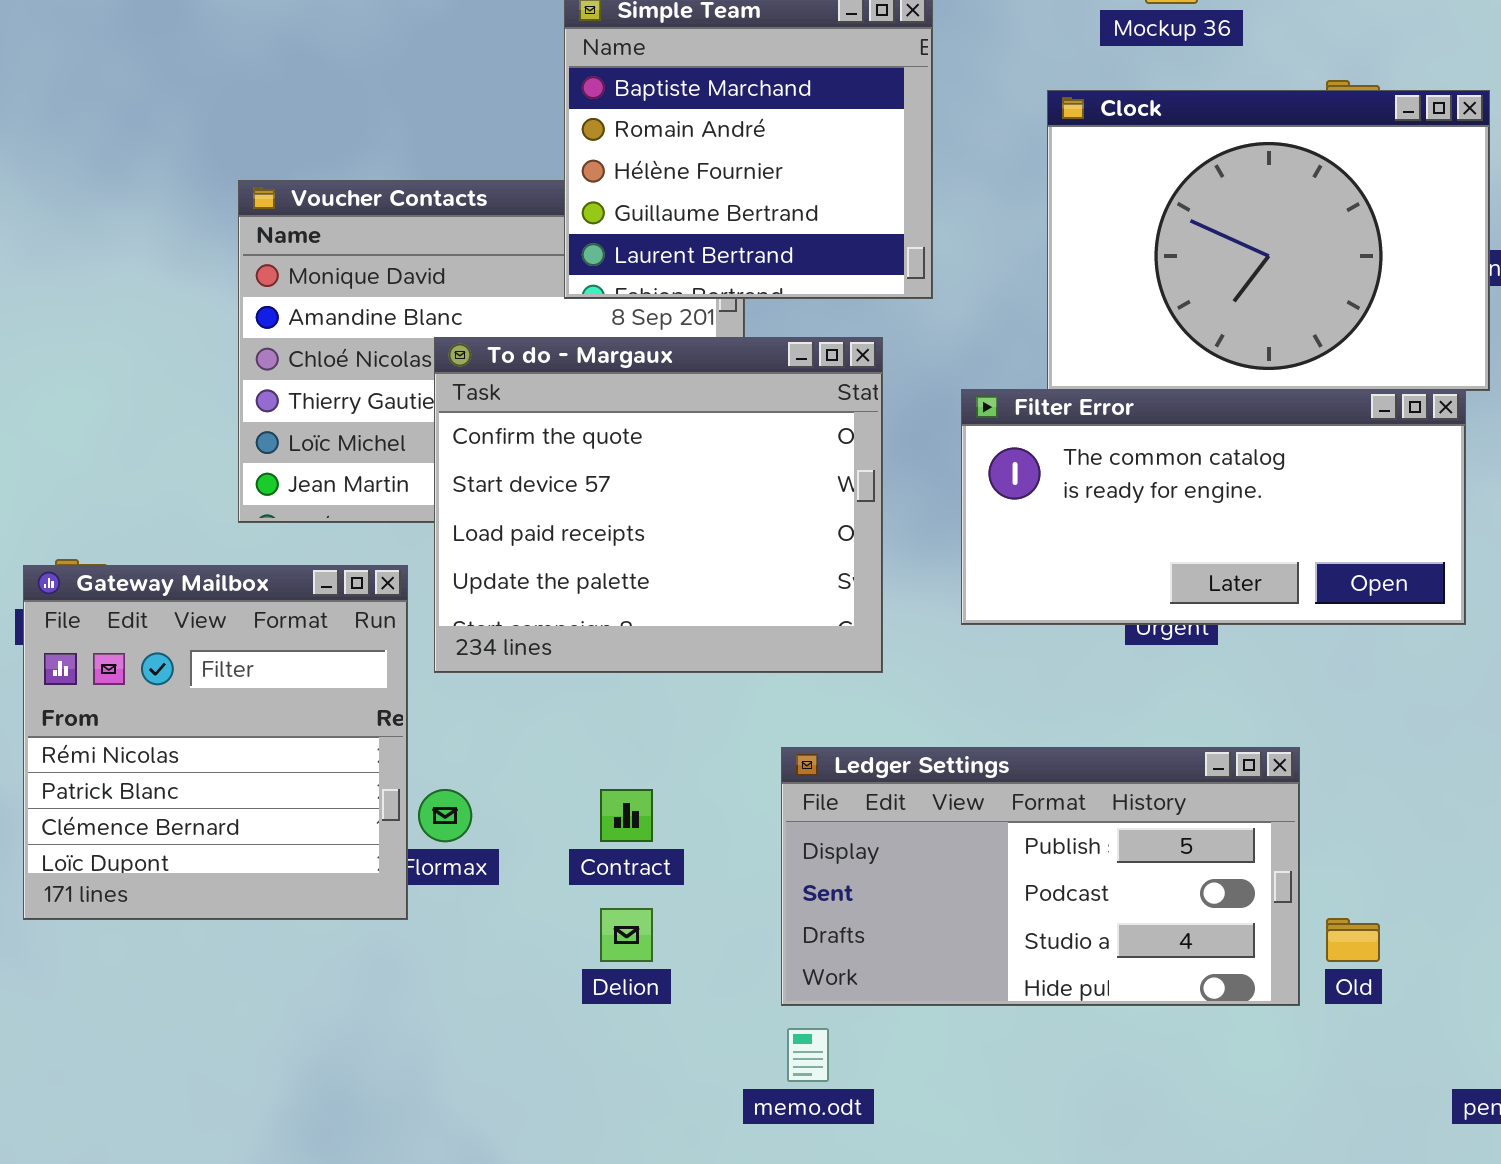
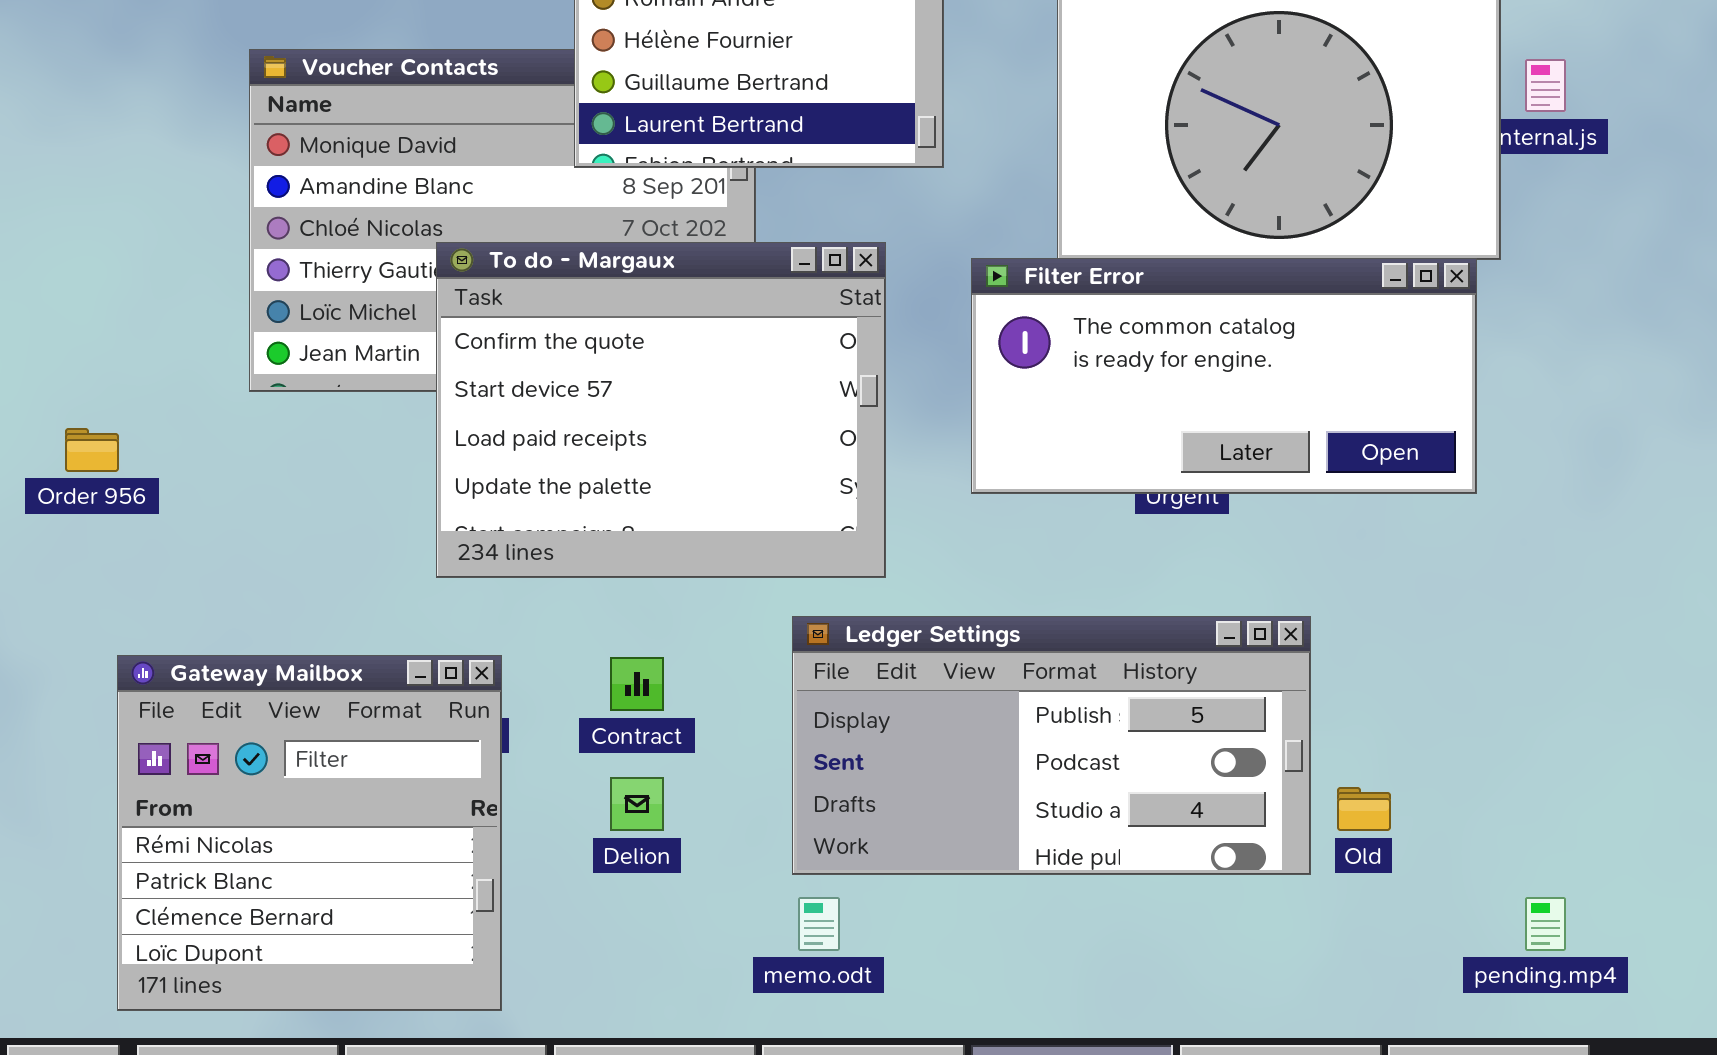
To do - Margaux: [434,337,883,673] -> [436,242,886,578], moved
Gateway Mailbox: [23,565,408,920] -> [117,655,502,1011], moved

